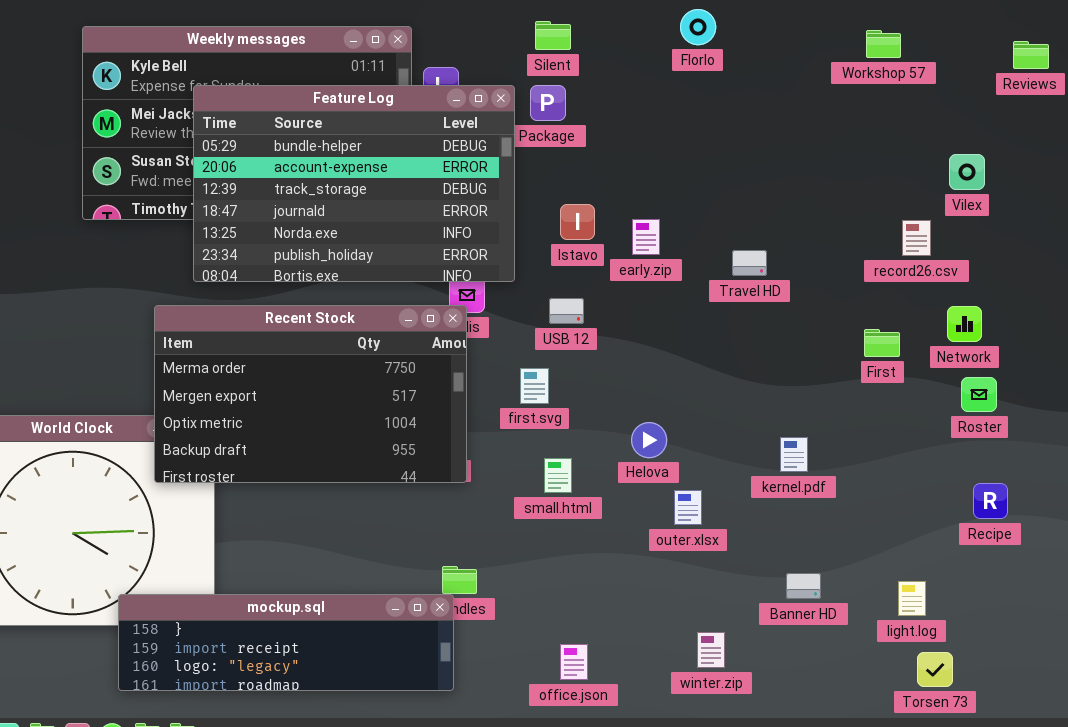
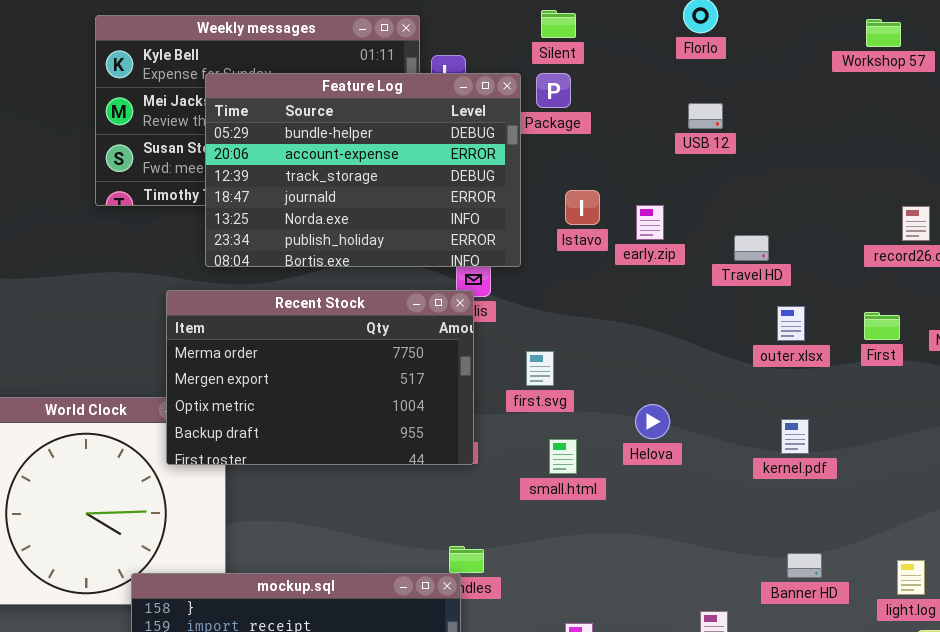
USB 12: [549,298,584,324] -> [688,103,723,129], moved
outer.xlsx: [674,490,702,525] -> [777,306,805,341], moved

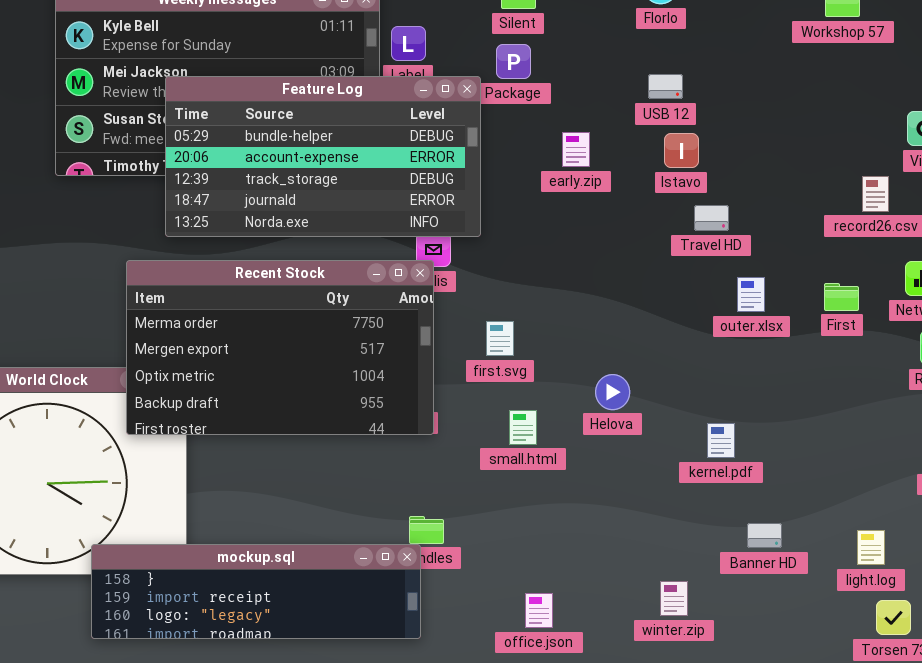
Feature Log: [205,73,521,267] -> [165,76,481,237], resized
Istavo: [565,190,600,225] -> [664,133,699,168], moved
early.zip: [636,205,664,240] -> [562,132,590,167], moved
kernel.pdf: [781,419,809,454] -> [707,423,735,458], moved

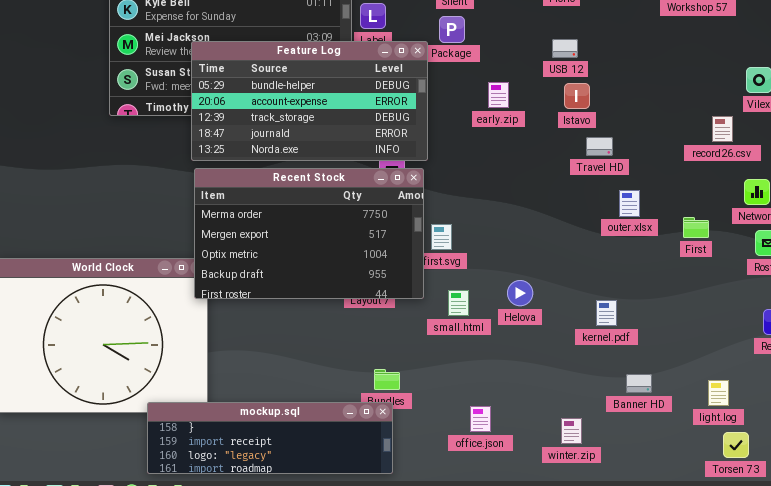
Recent Stock: [126,260,434,435] -> [194,168,424,299], moved
First: [824,283,859,311] -> [683,217,709,238], moved
Helova: [595,374,630,410] -> [507,280,533,306], moved
mockup.sql: [91,544,421,639] -> [147,402,393,474], moved
office.json: [525,593,553,628] -> [470,406,491,432], moved

